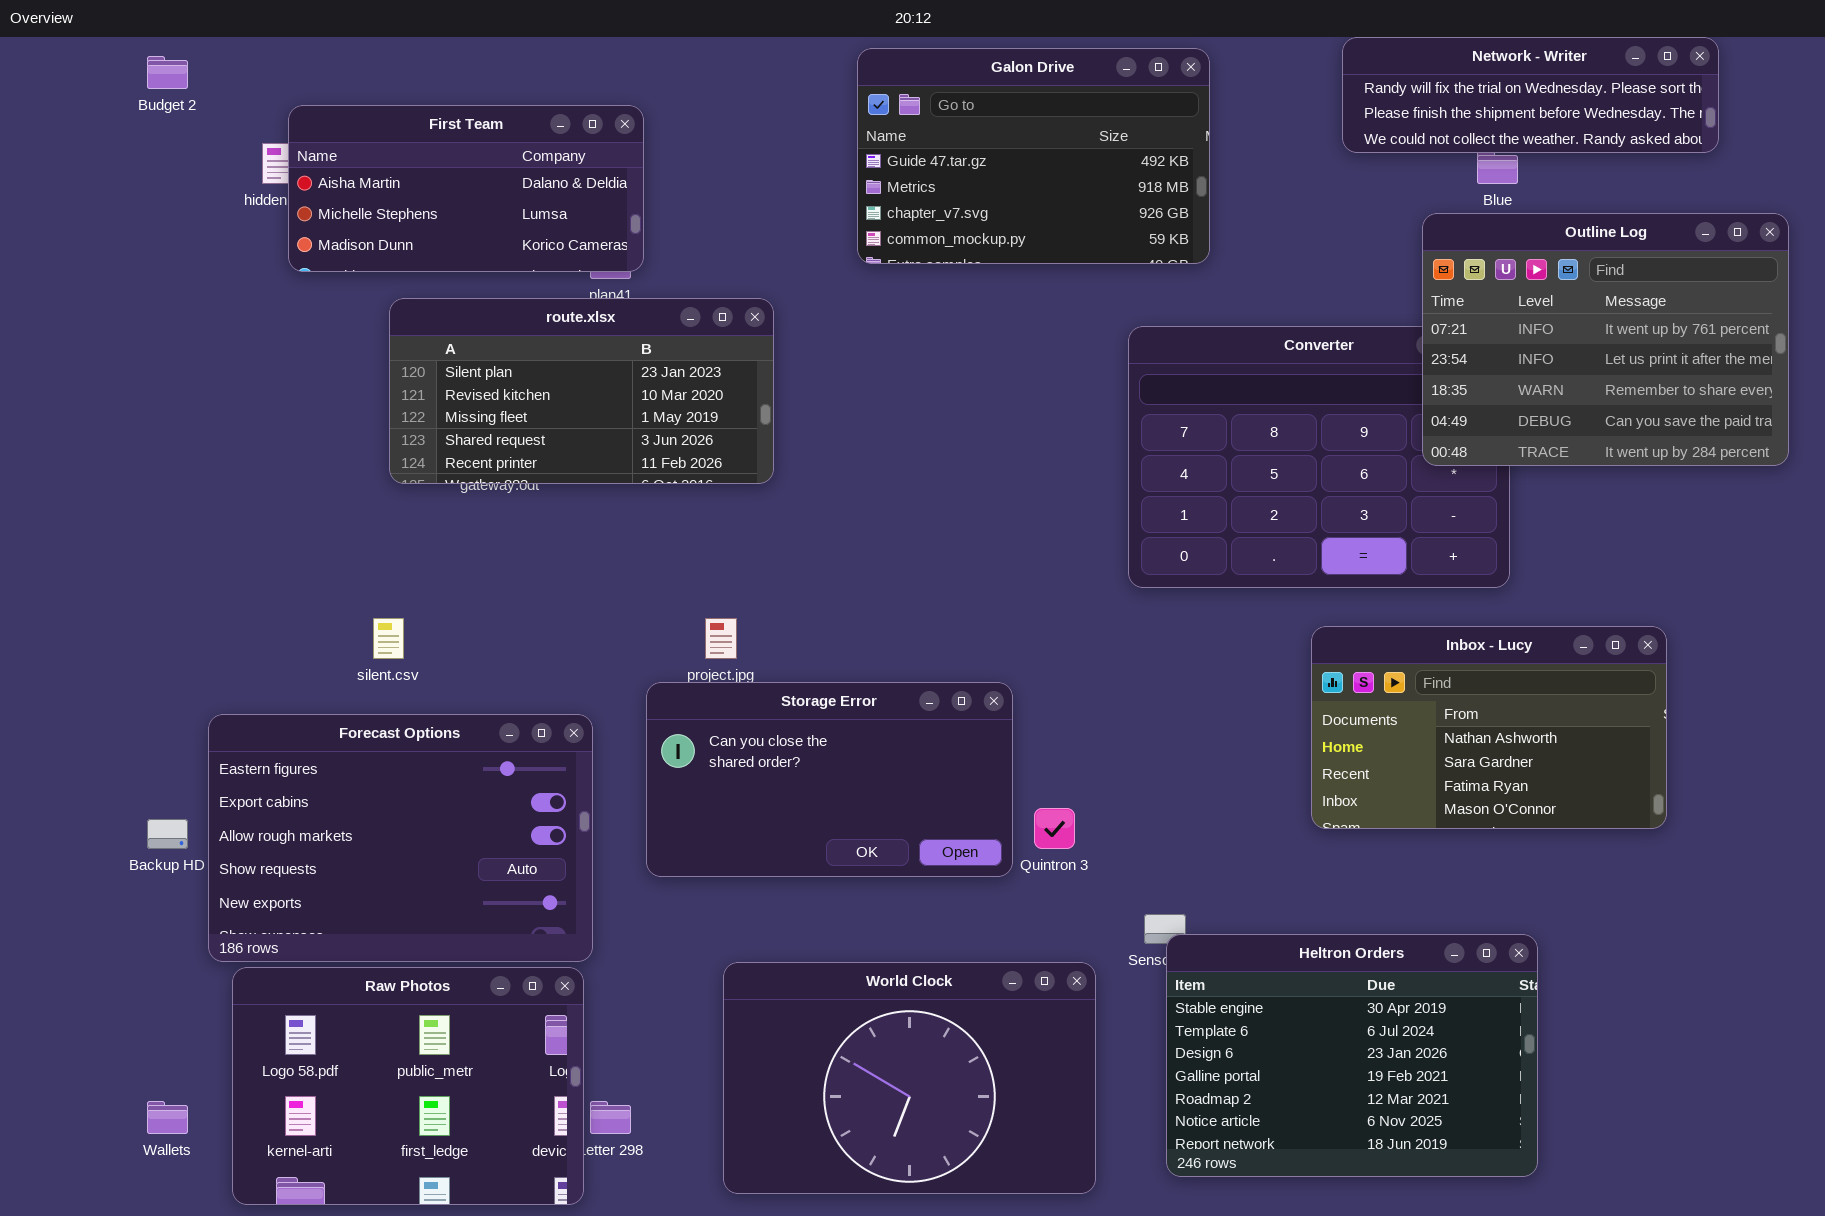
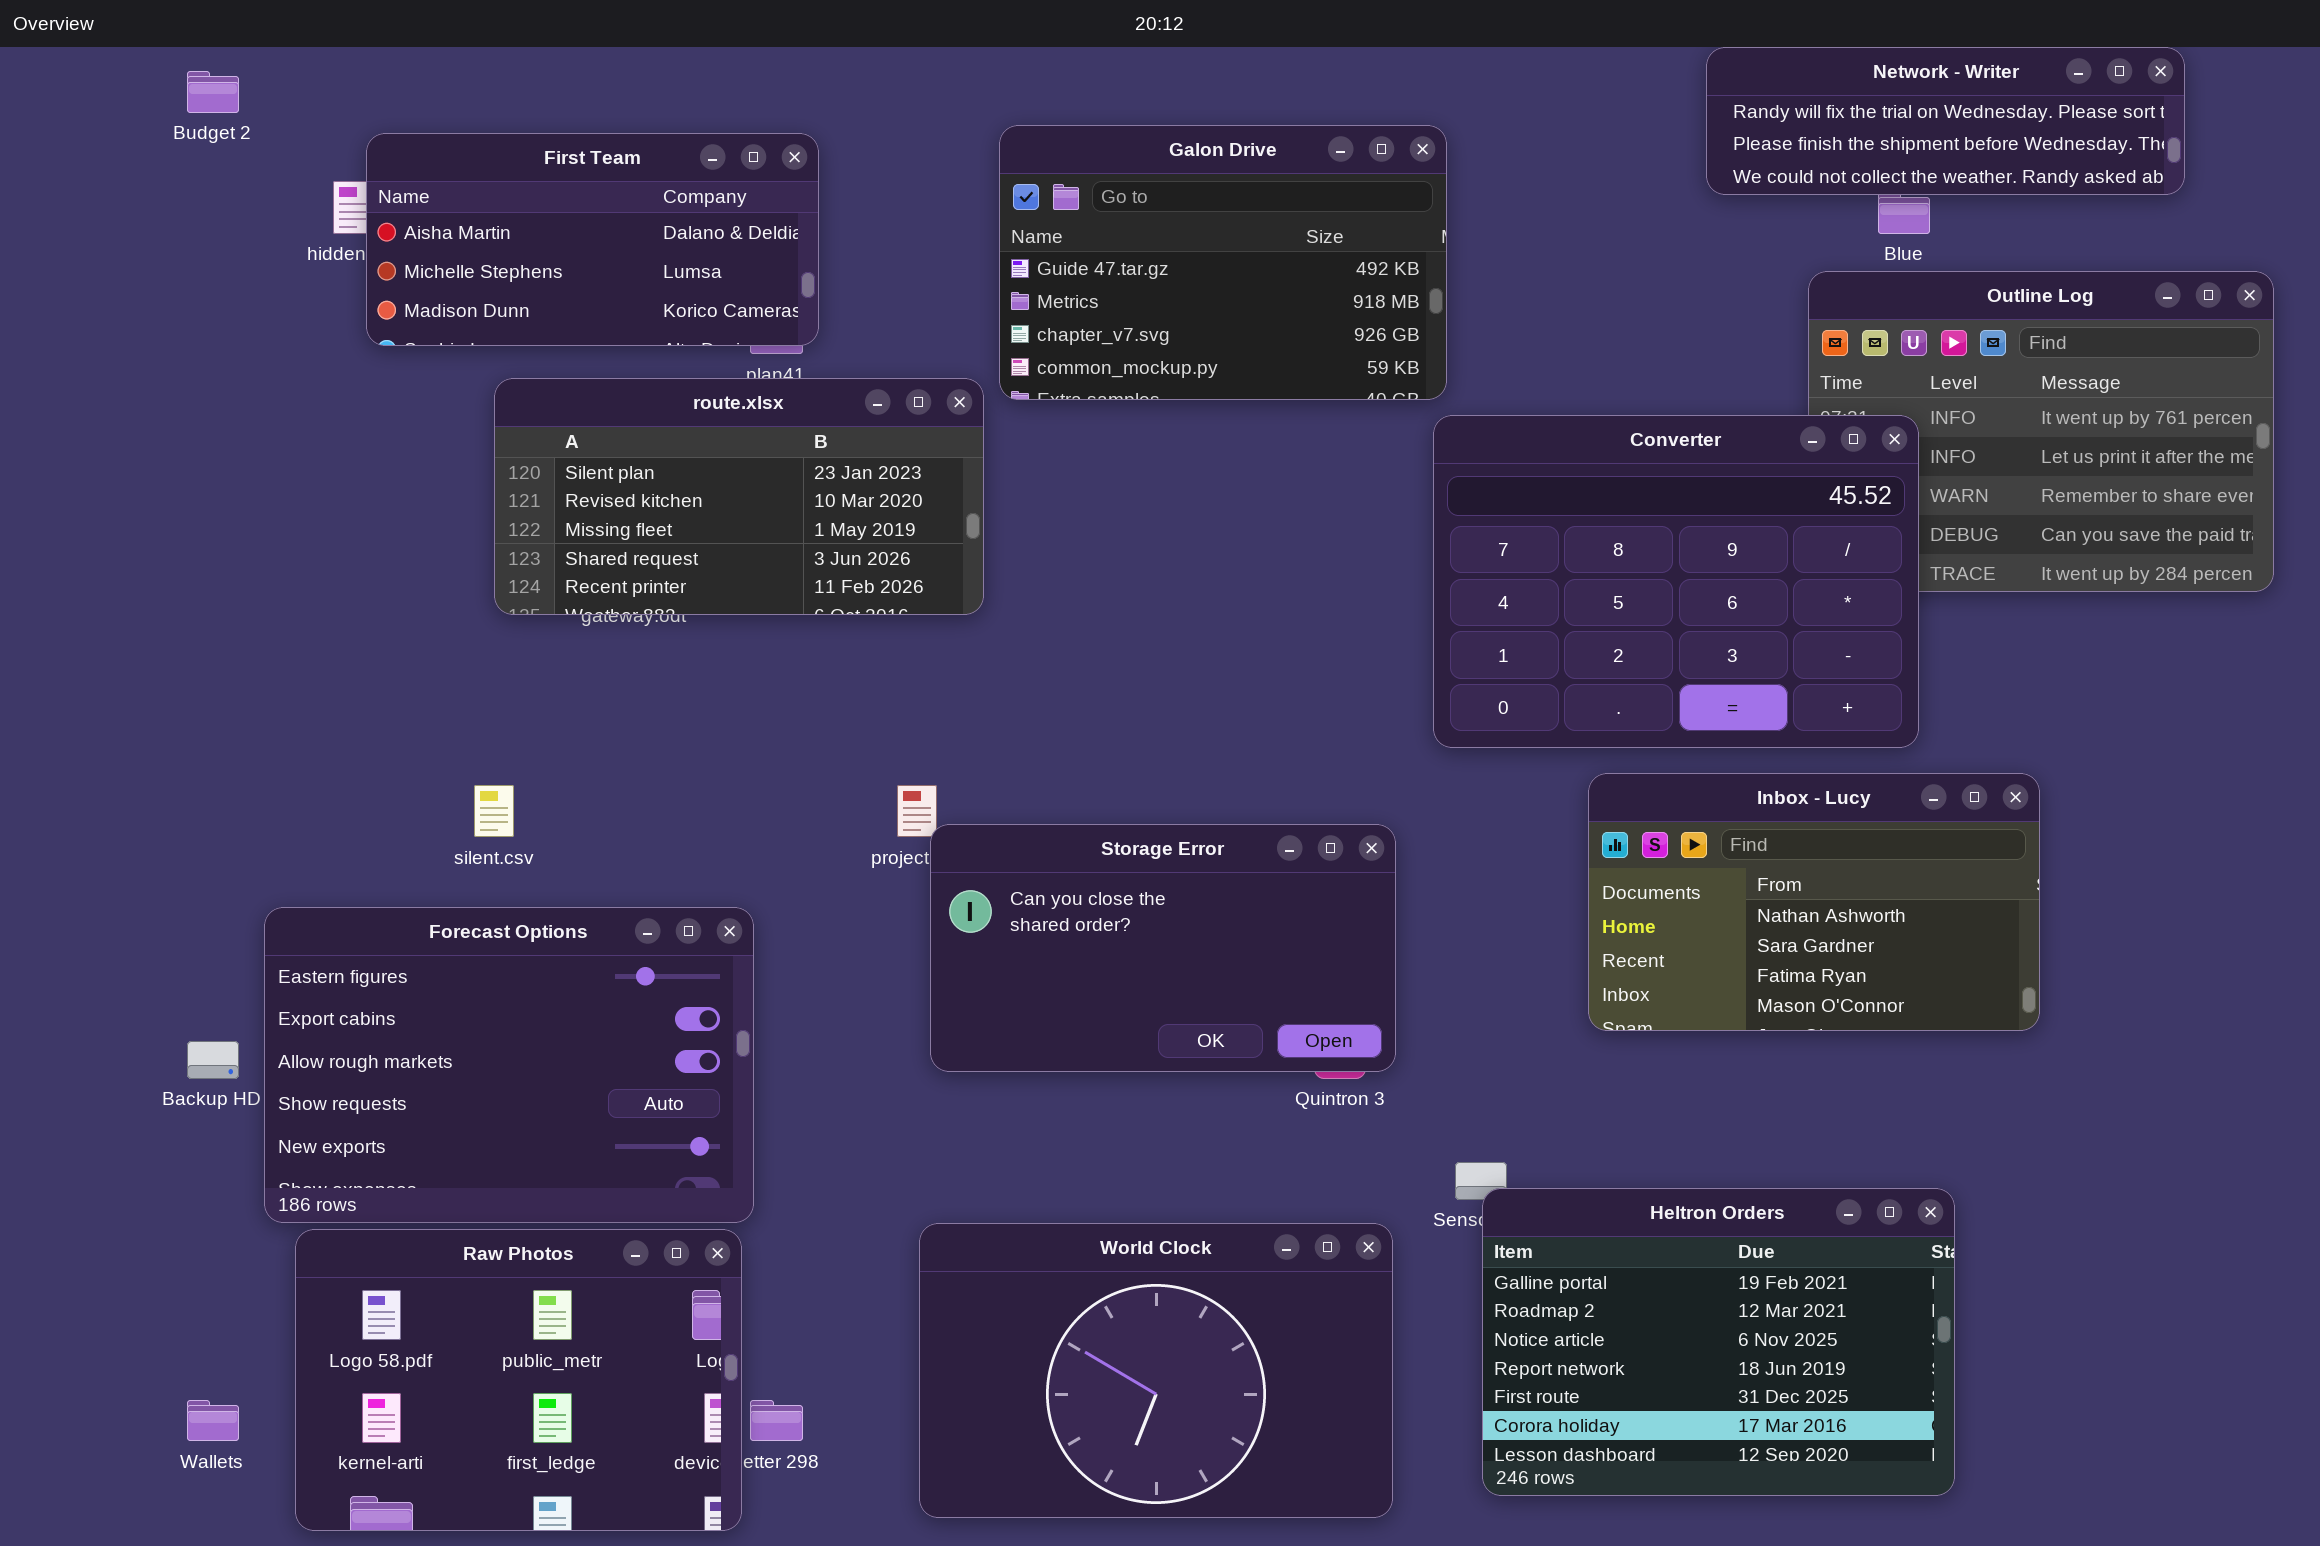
Galon Drive: [857,48,1210,264] -> [999,125,1447,400], moved
Converter: [1128,326,1510,588] -> [1433,415,1919,748], raised
Inbox - Lucy: [1311,626,1667,829] -> [1588,773,2040,1031], moved
Storage Error: [646,682,1013,877] -> [930,824,1396,1072], moved
Heltron Orders: [1166,934,1538,1177] -> [1482,1188,1955,1496], scrolled down 3 rows

